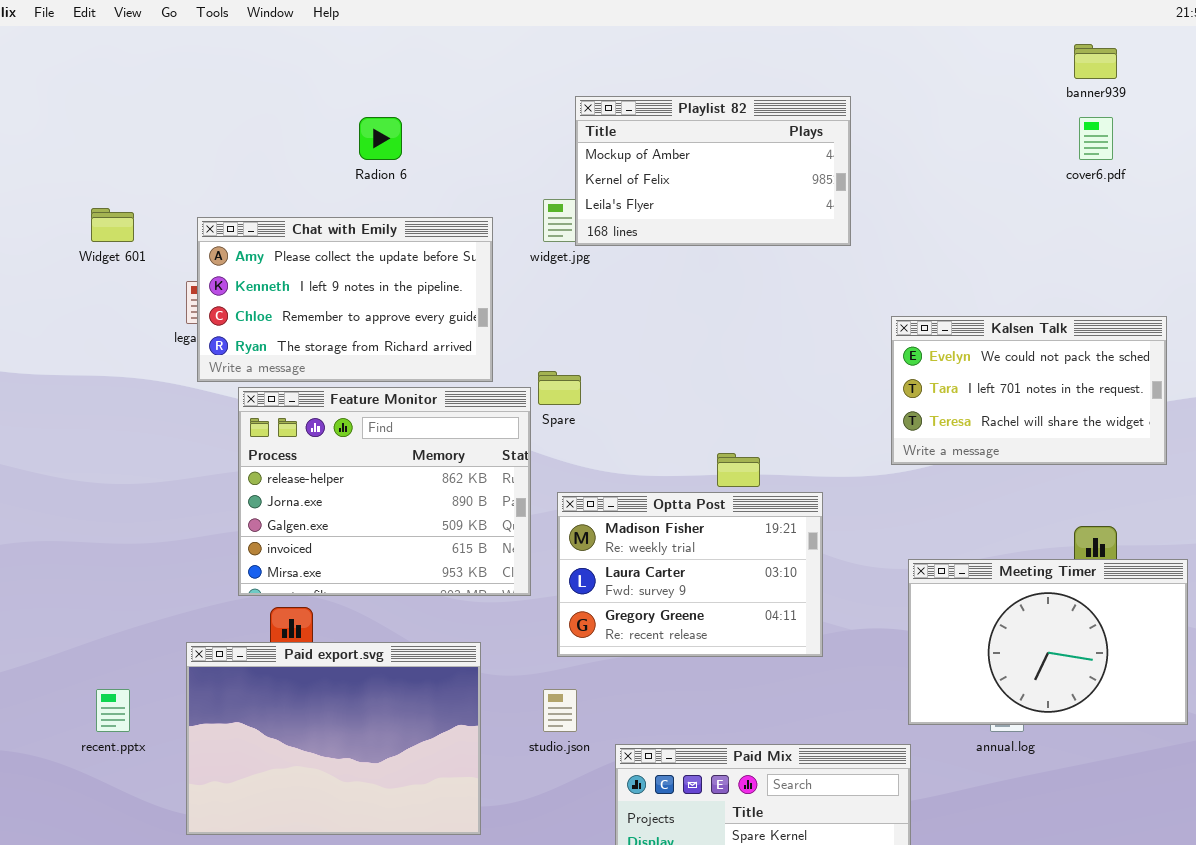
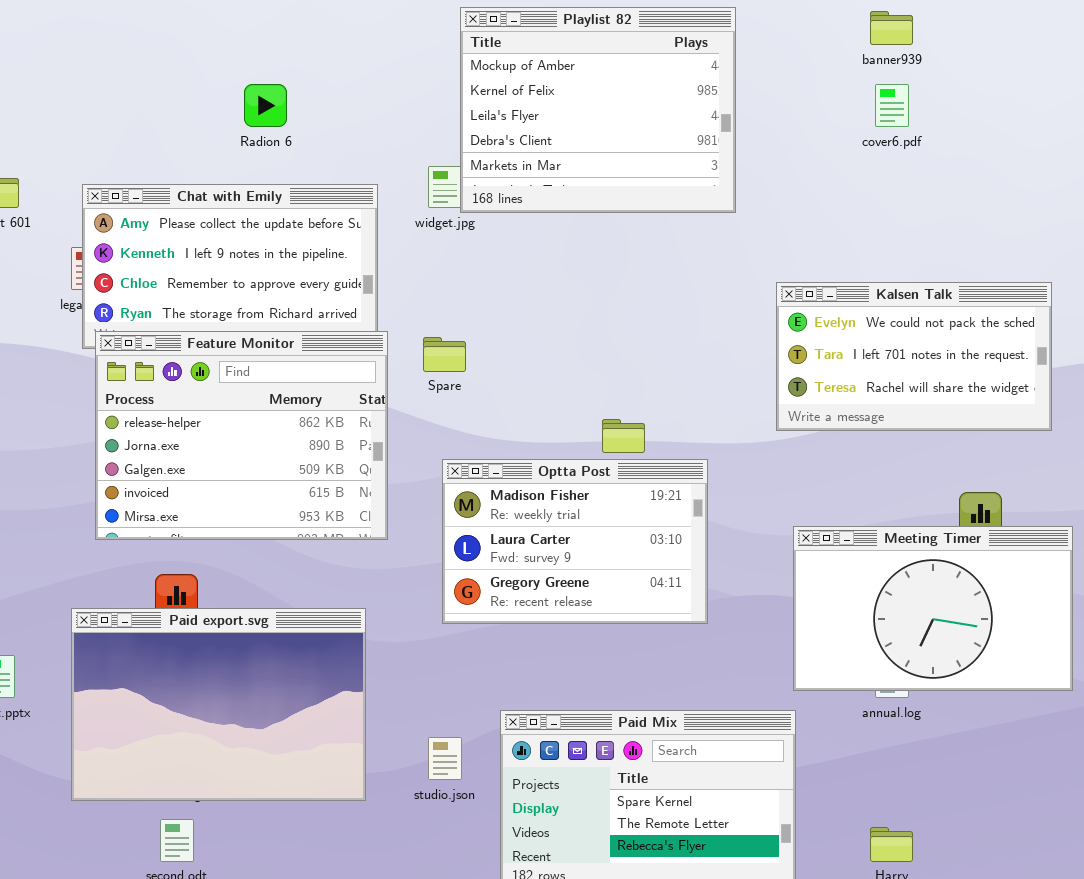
banner939: [1074,44,1117,79] -> [870,11,913,45], moved
Playlist 82: [575,96,851,246] -> [460,7,736,213], resized
cover6.pdf: [1079,117,1113,160] -> [875,84,909,127], moved
Feature Monitor: [238,387,531,596] -> [95,331,388,540], moved
studio.json: [543,689,577,732] -> [428,737,462,780], moved

